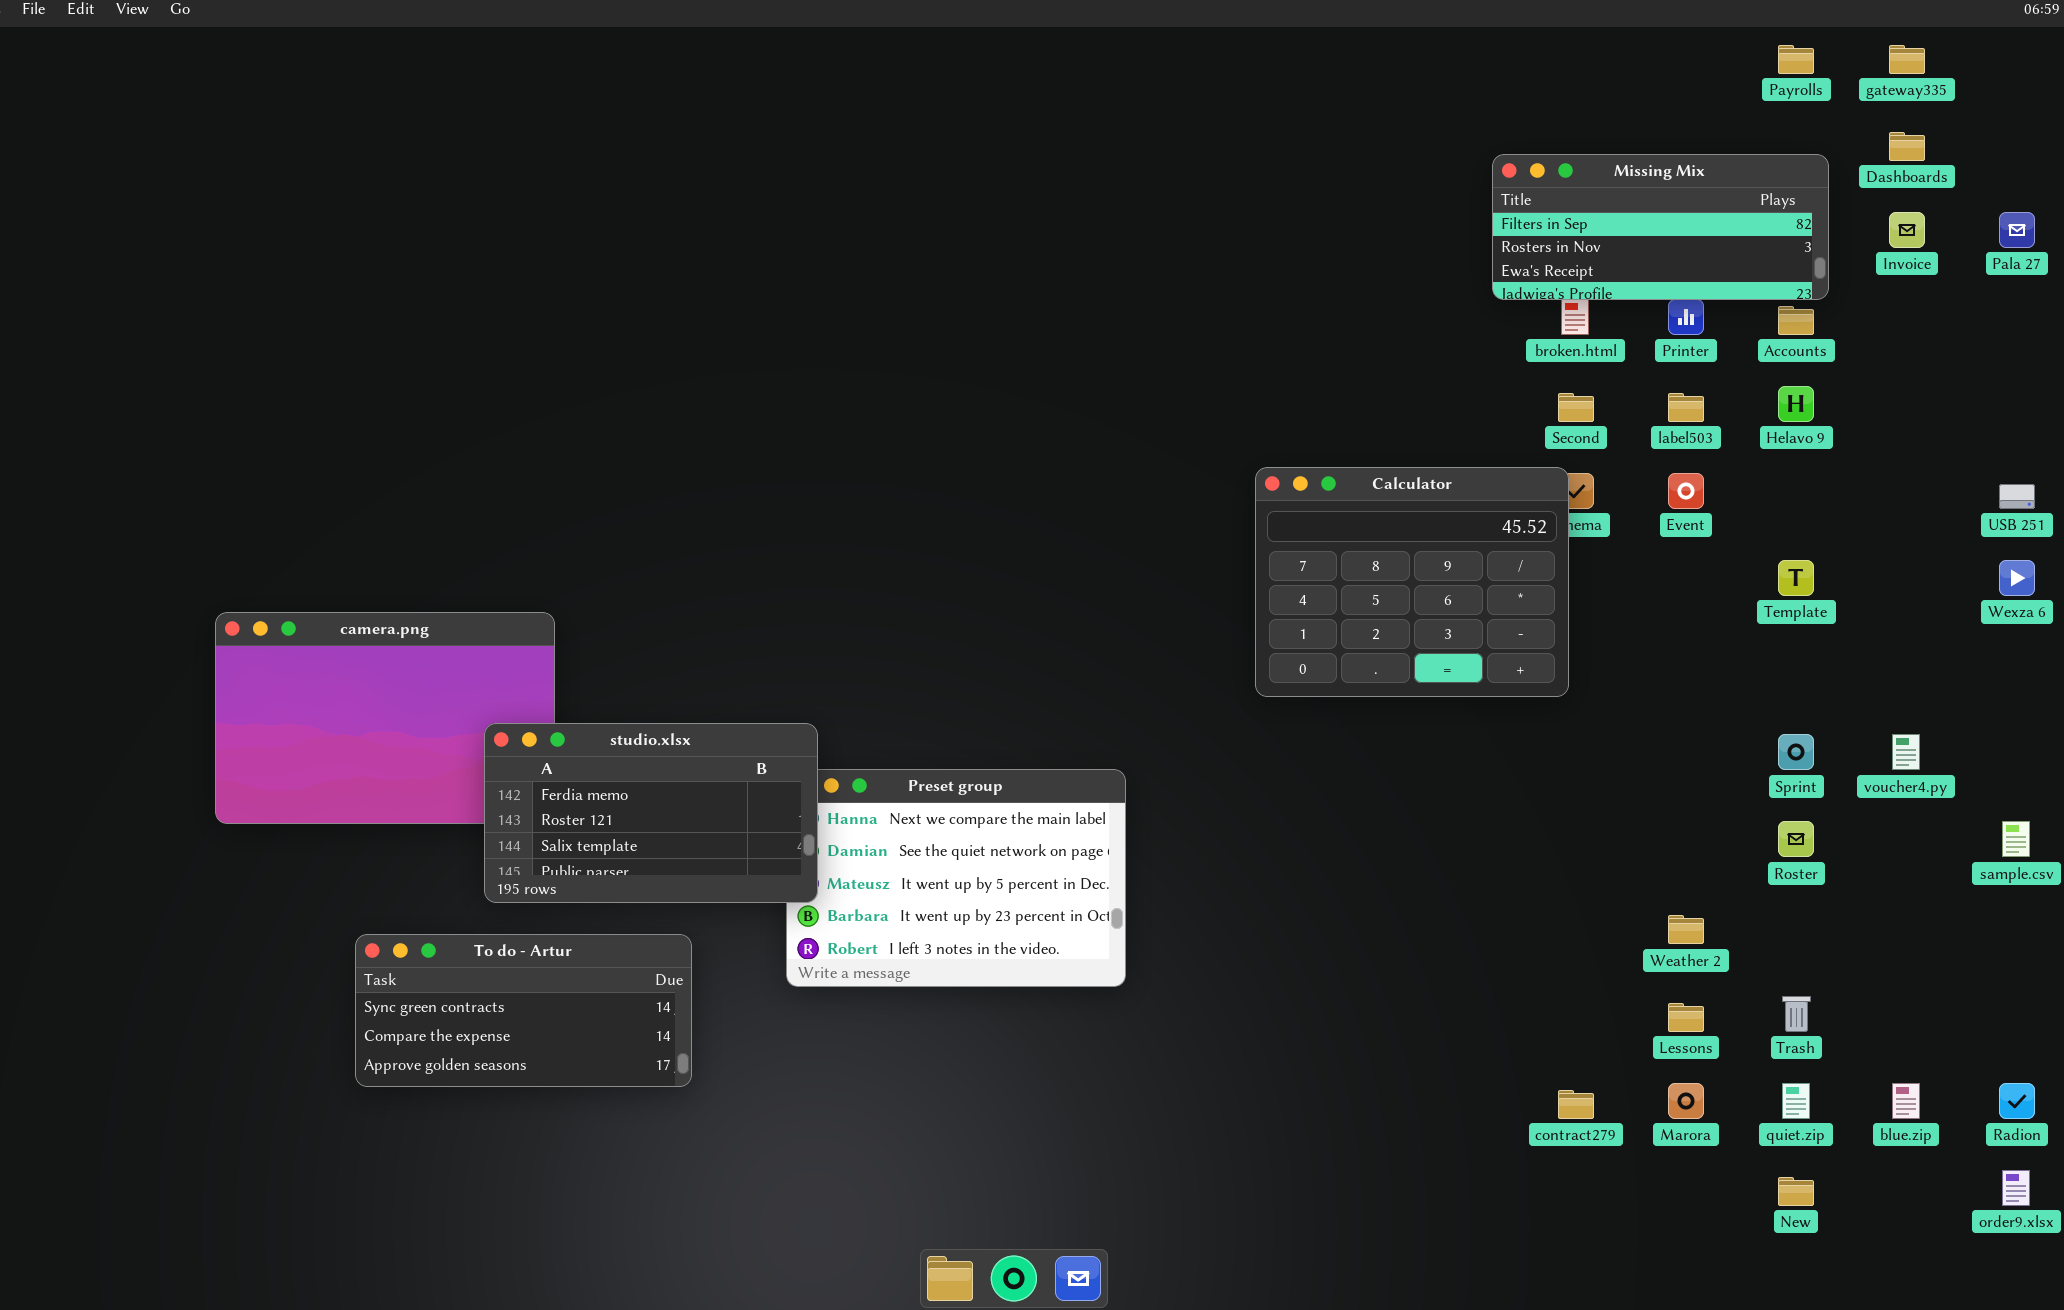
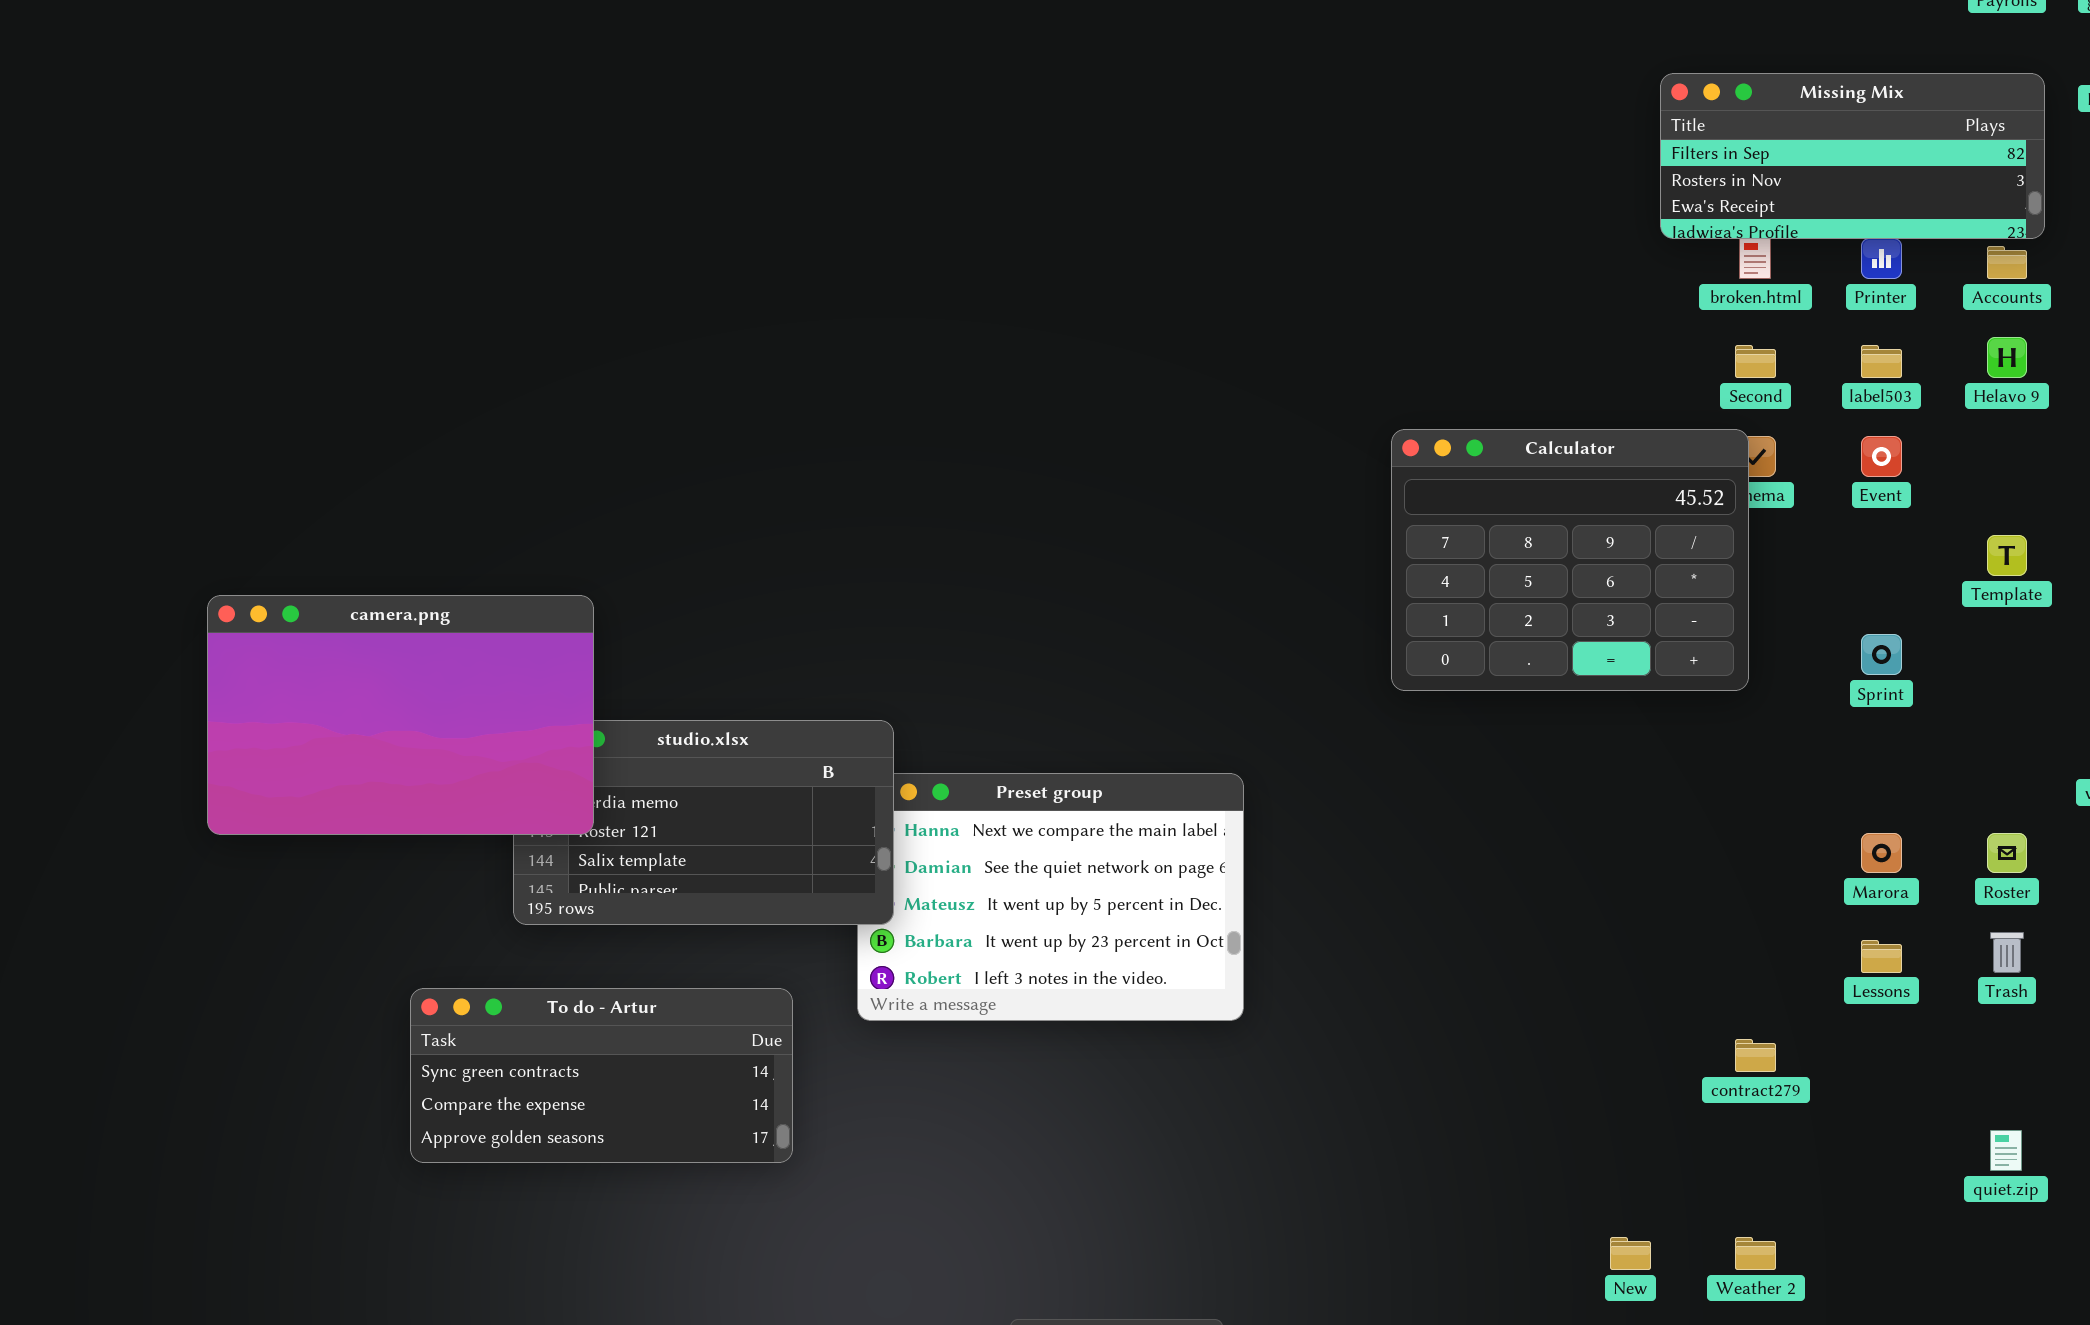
camera.png: [215,612,555,824] -> [207,595,594,835], raised
Sprint: [1778,734,1814,770] -> [1861,634,1902,675], moved
Weather 2: [1668,915,1704,944] -> [1735,1237,1776,1270], moved
To do - Artur: [355,934,692,1087] -> [410,988,793,1163], moved
Trash: [1782,996,1811,1032] -> [1990,932,2024,973], moved
Lessons: [1668,1003,1704,1032] -> [1861,940,1902,973], moved
Marora: [1668,1083,1704,1119] -> [1861,833,1902,873], moved
contract279: [1558,1090,1594,1119] -> [1735,1039,1776,1072], moved
New: [1778,1177,1814,1206] -> [1610,1237,1651,1270], moved

